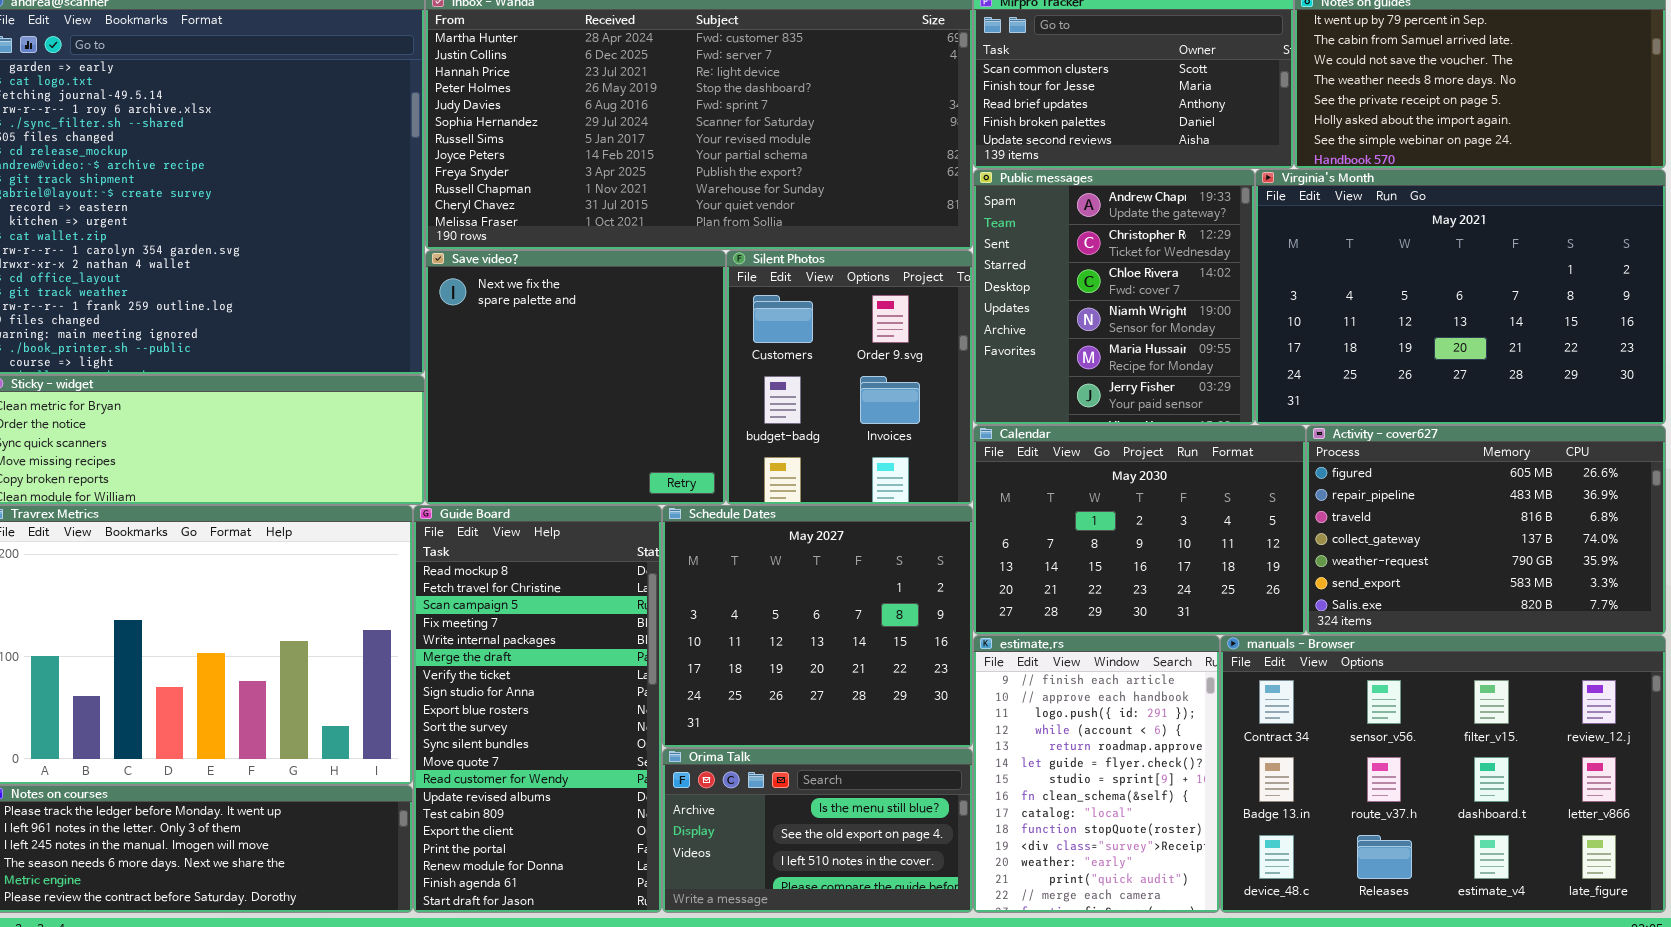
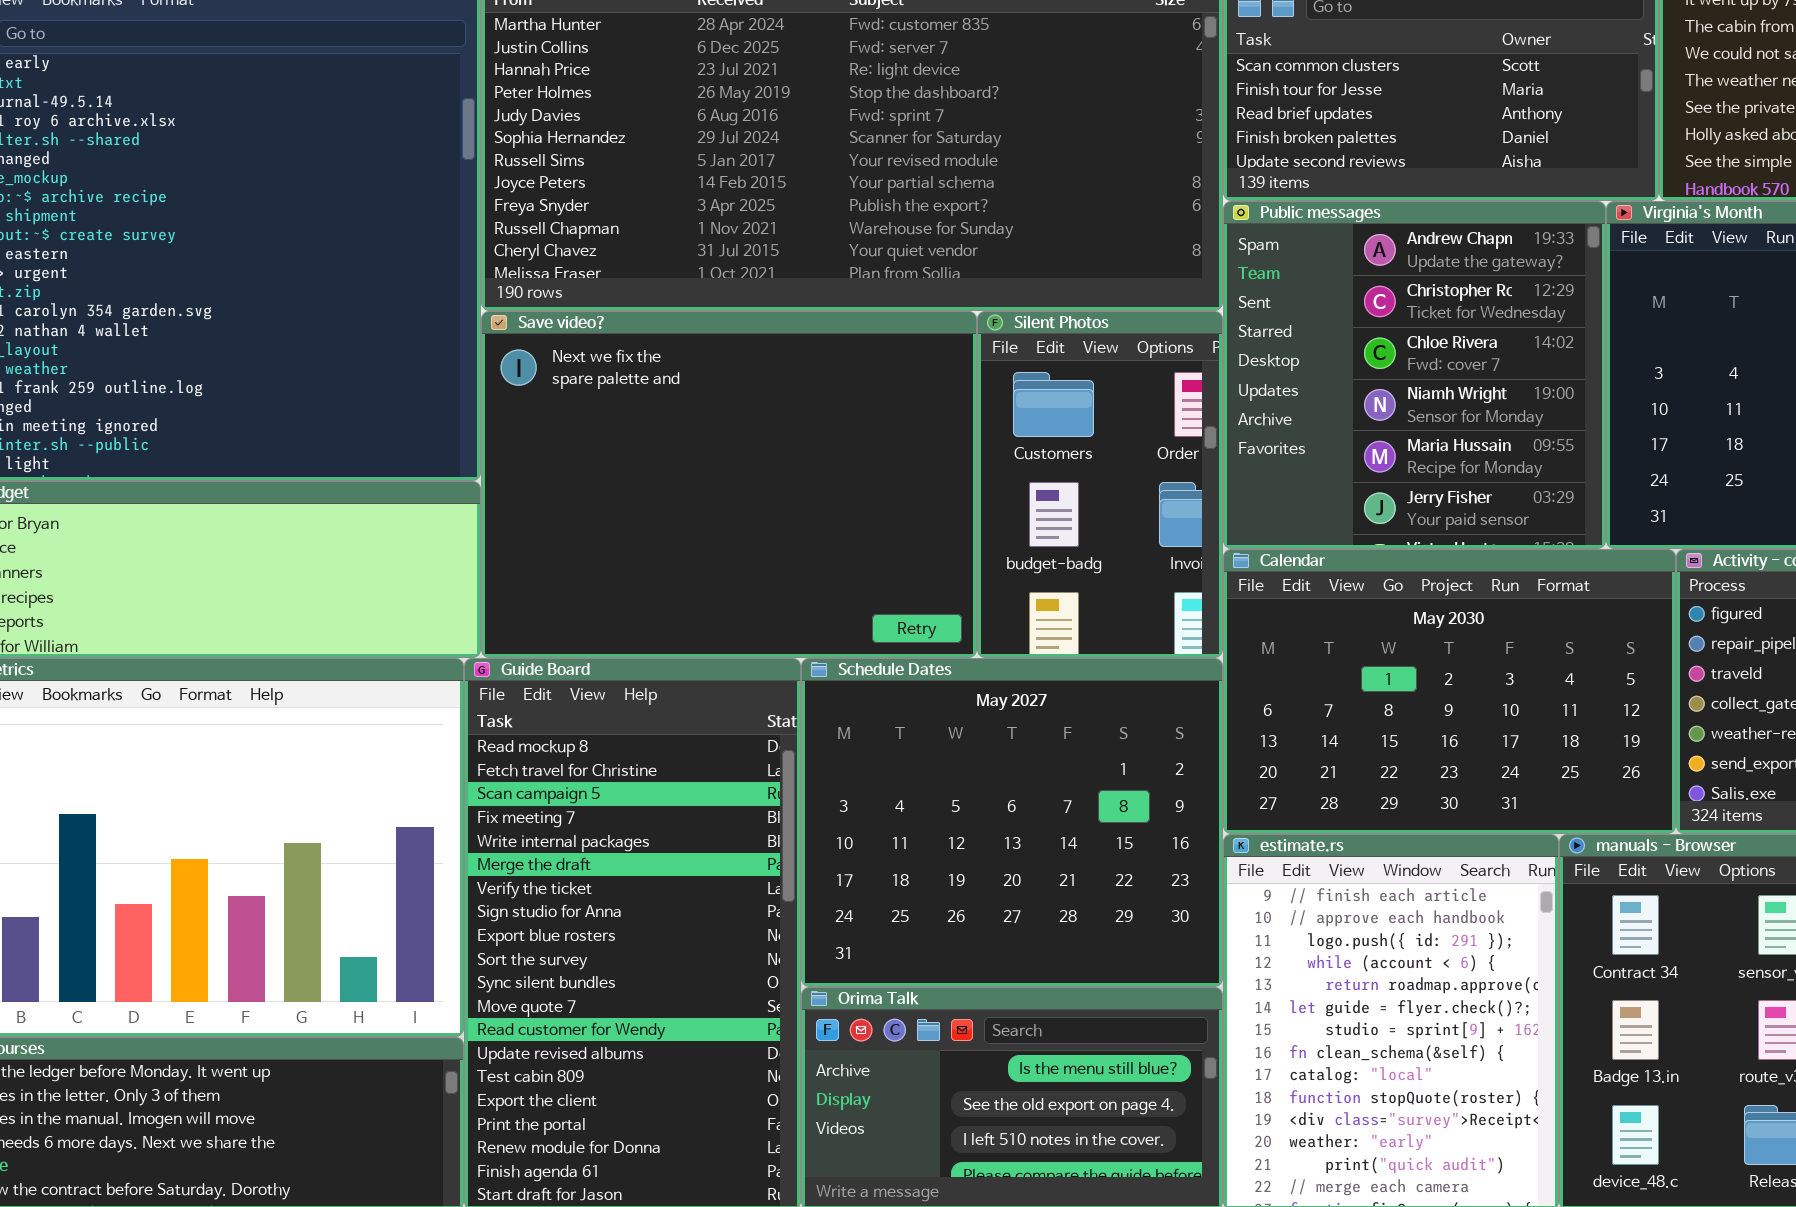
Save video?: [425,250,726,505] -> [481,311,977,658], resized
Silent Photos: [726,250,973,505] -> [977,311,1223,658], resized

